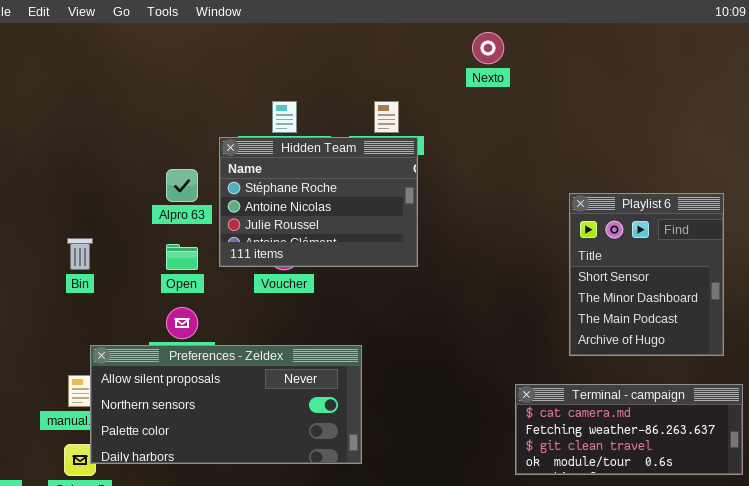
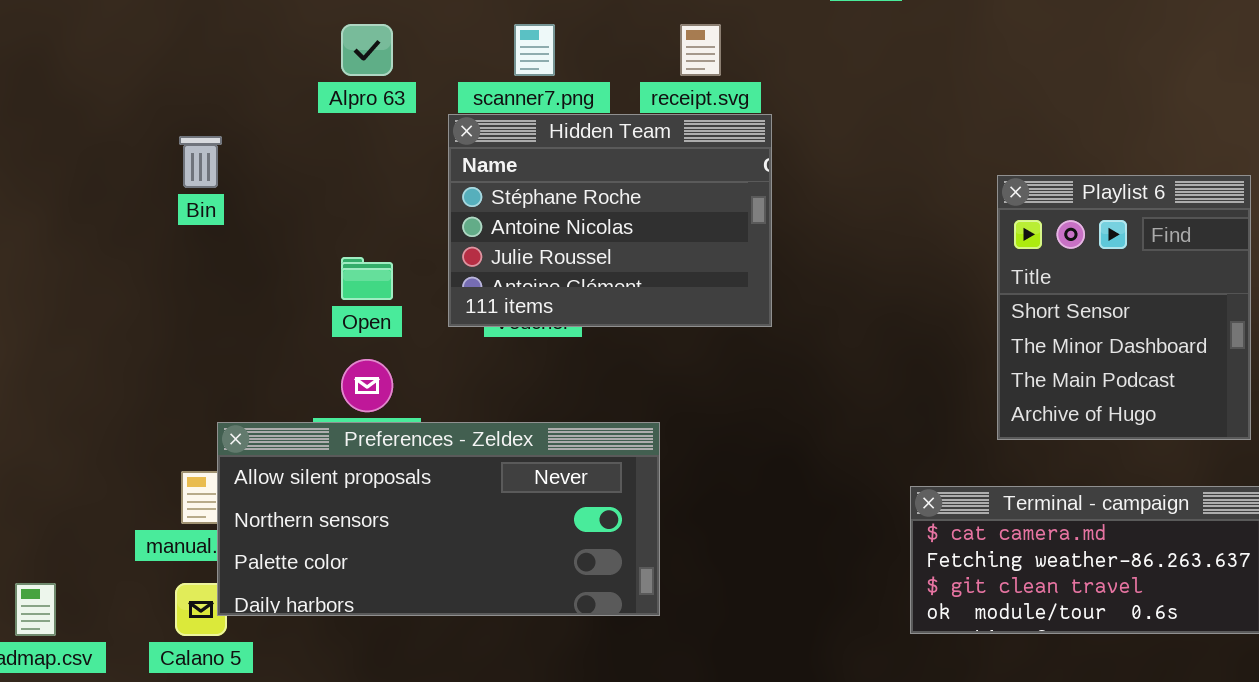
Hidden Team: [219,137,418,267] -> [448,114,772,327], moved
Alpro 63: [166,169,198,202] -> [341,24,393,76], moved
Bin: [67,238,93,270] -> [179,136,222,188], moved

